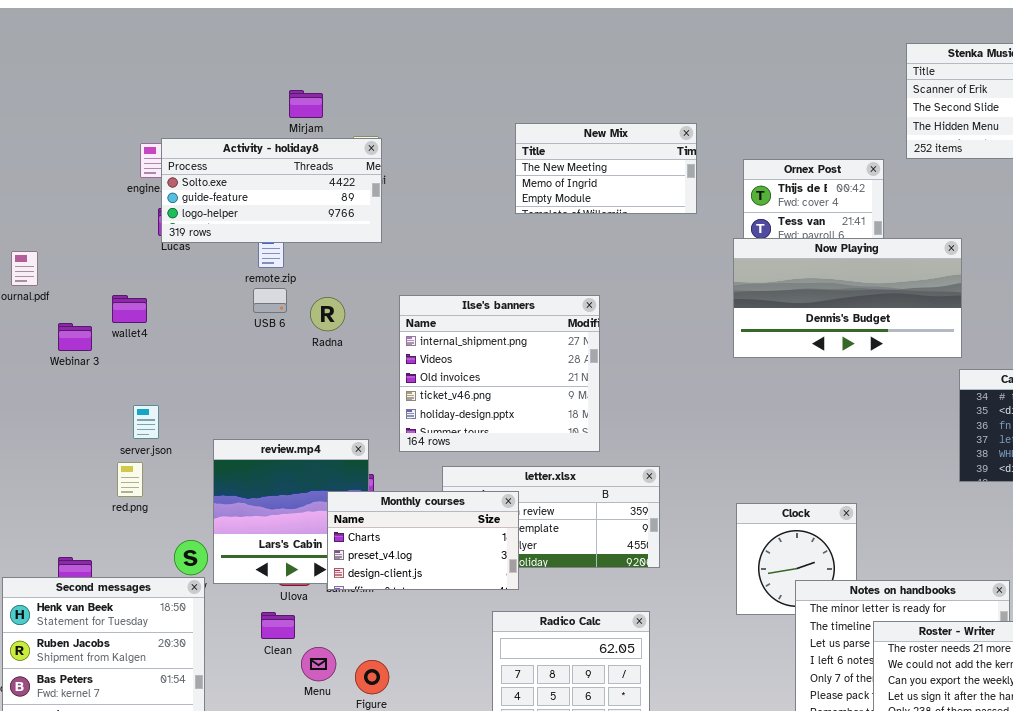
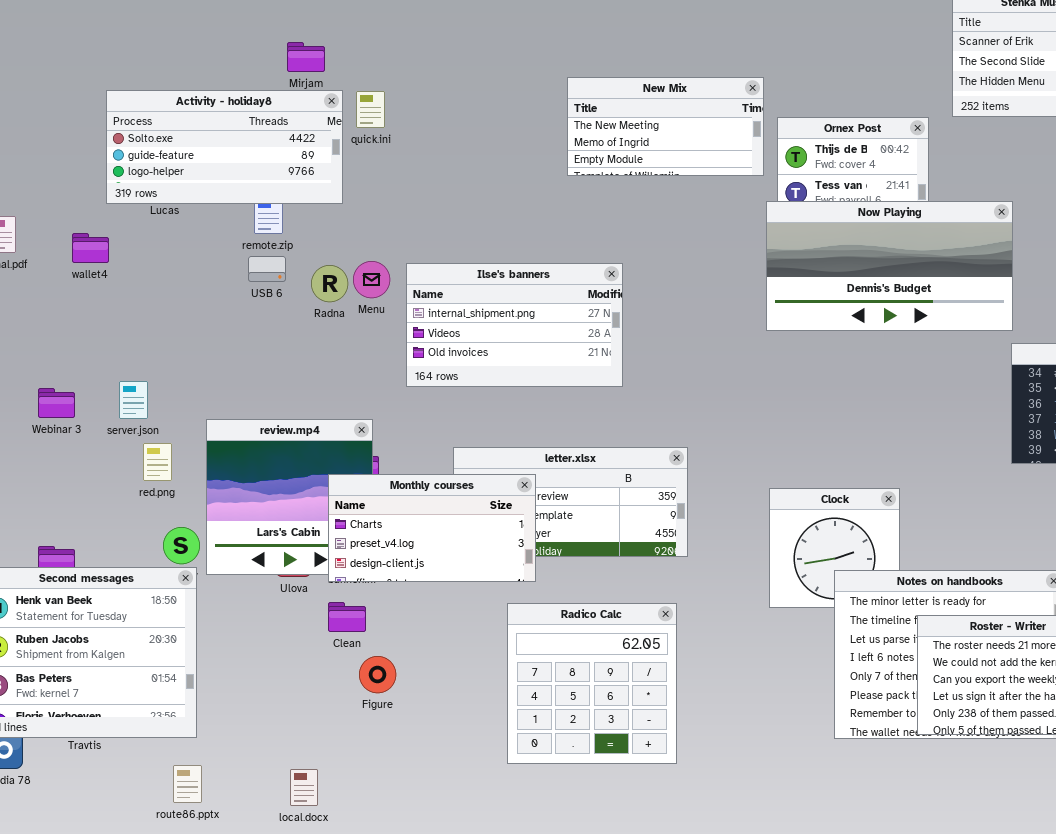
New Mix: [515,123,697,214] -> [567,77,764,176], moved
Activity - holiday8: [161,138,382,243] -> [106,90,343,204], moved
wallet4: [112,295,147,323] -> [72,233,109,263], moved
Ilse's banners: [399,295,600,452] -> [406,263,623,387], resized
Webinar 3: [58,323,92,351] -> [38,388,75,418], moved
red.png: [117,462,143,497] -> [143,443,172,481], moved
Clean: [261,612,295,639] -> [328,602,366,632], moved
Menu: [301,647,336,681] -> [353,261,390,298], moved

